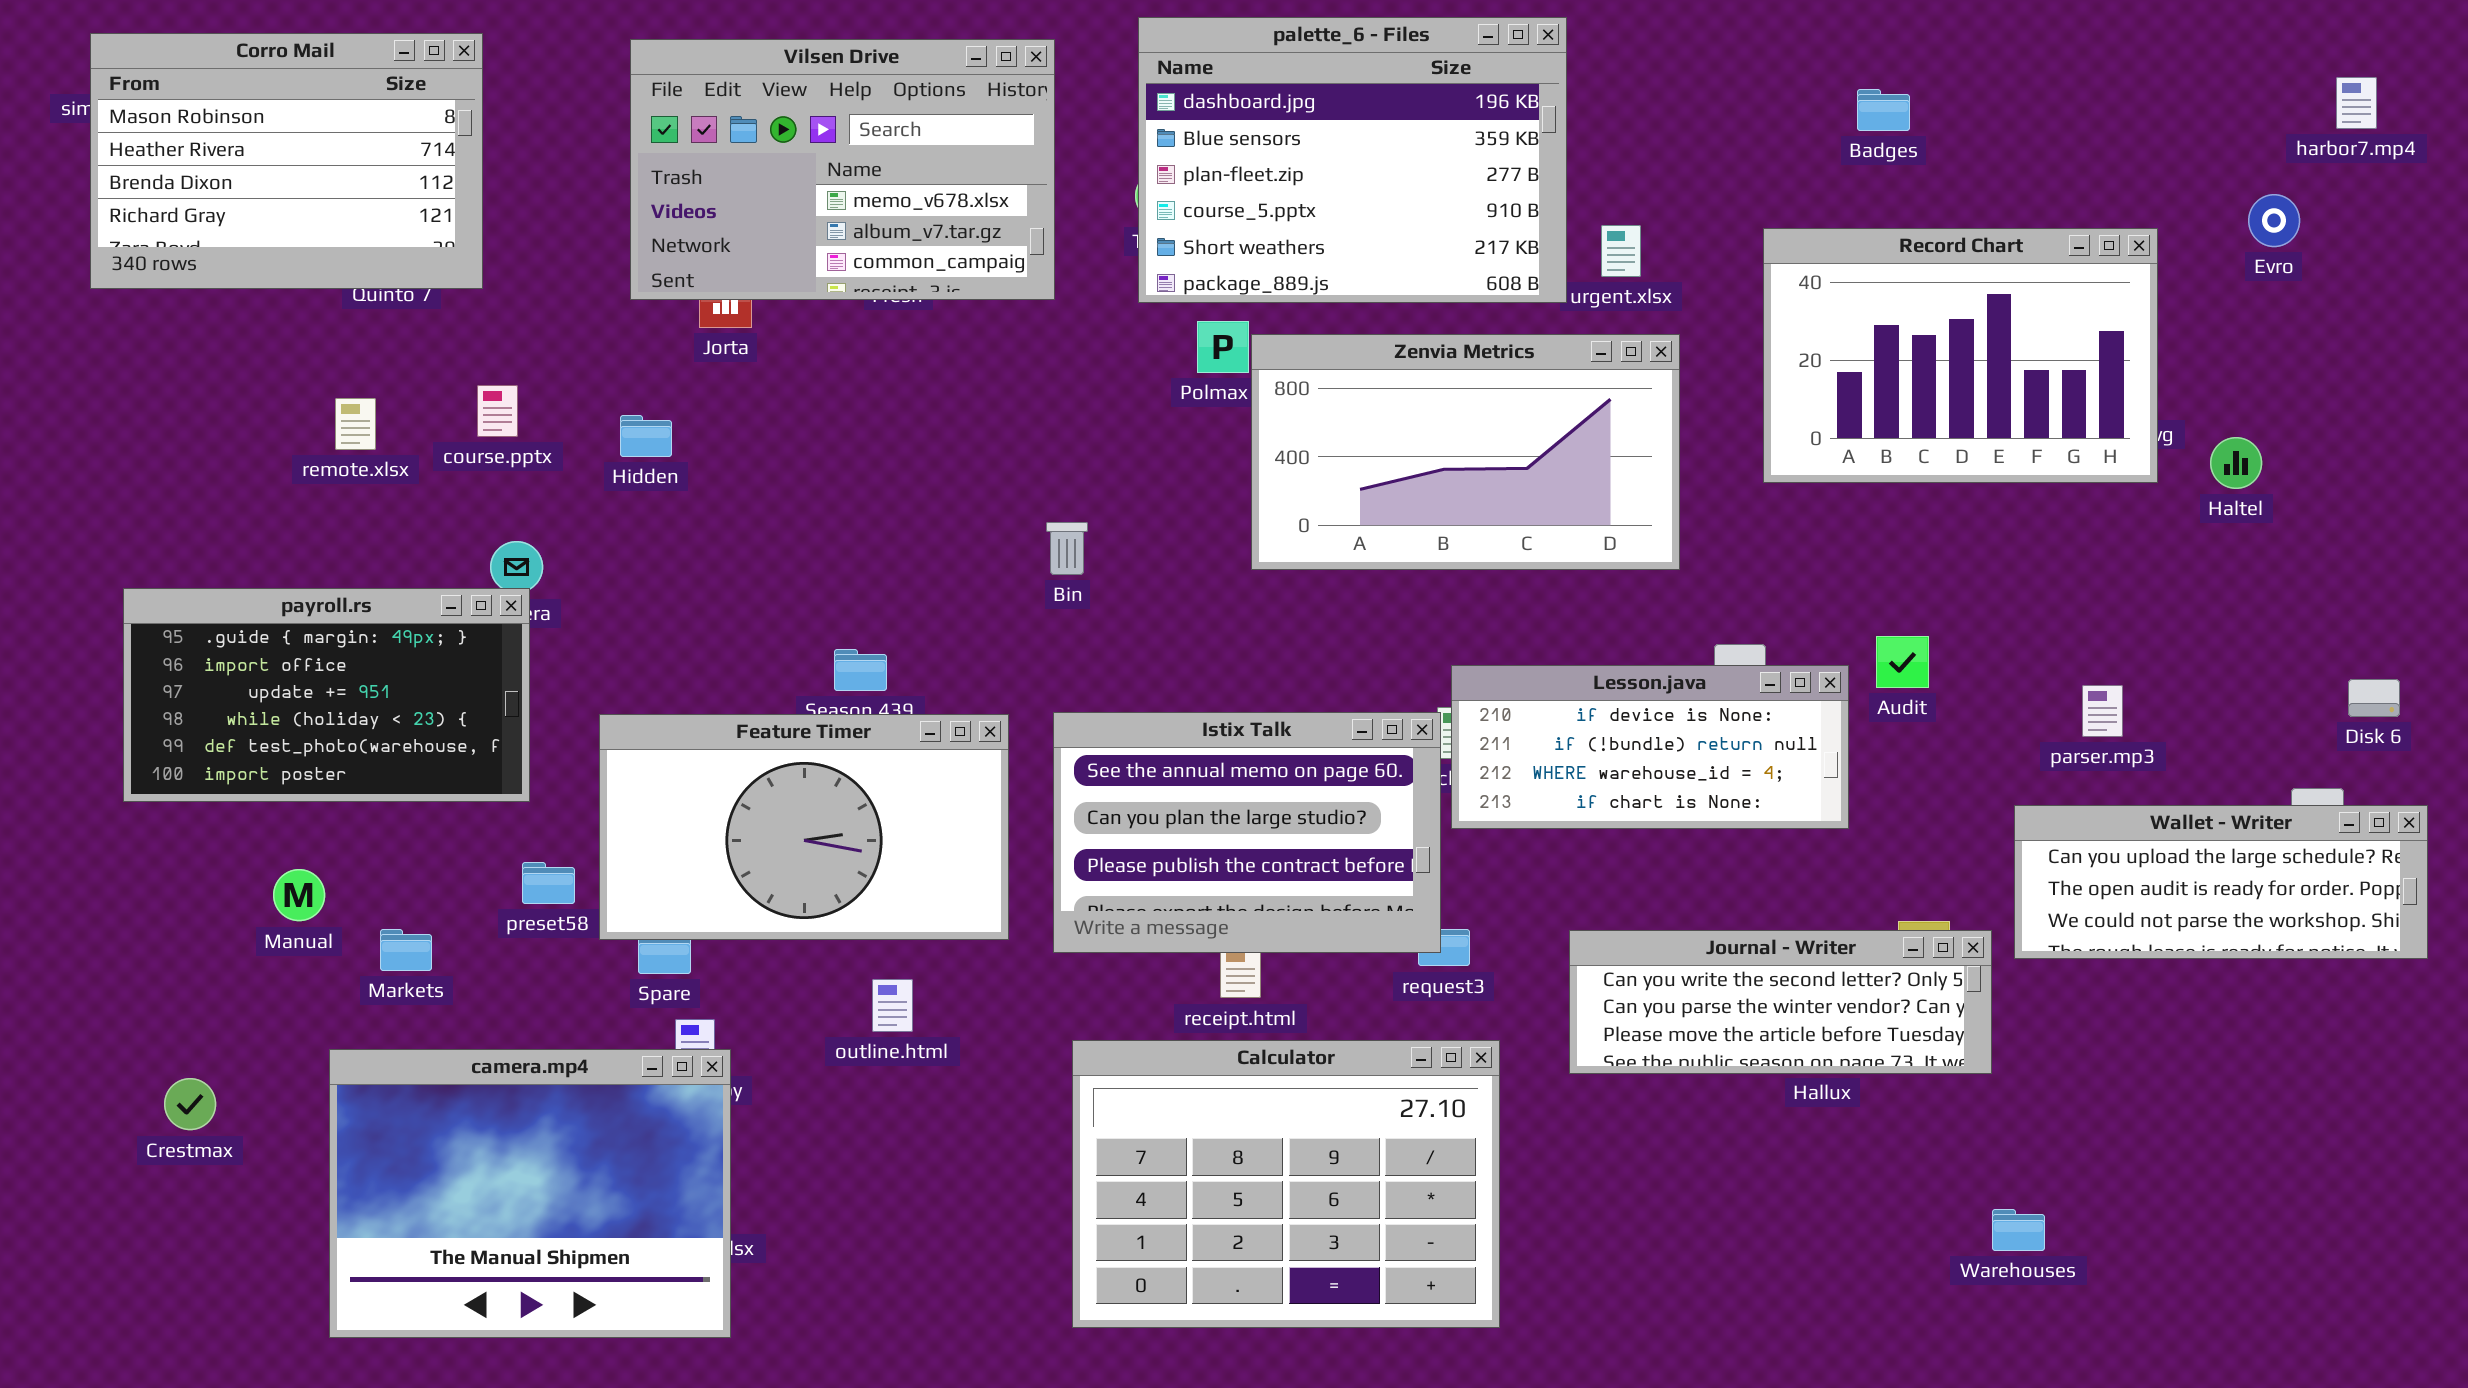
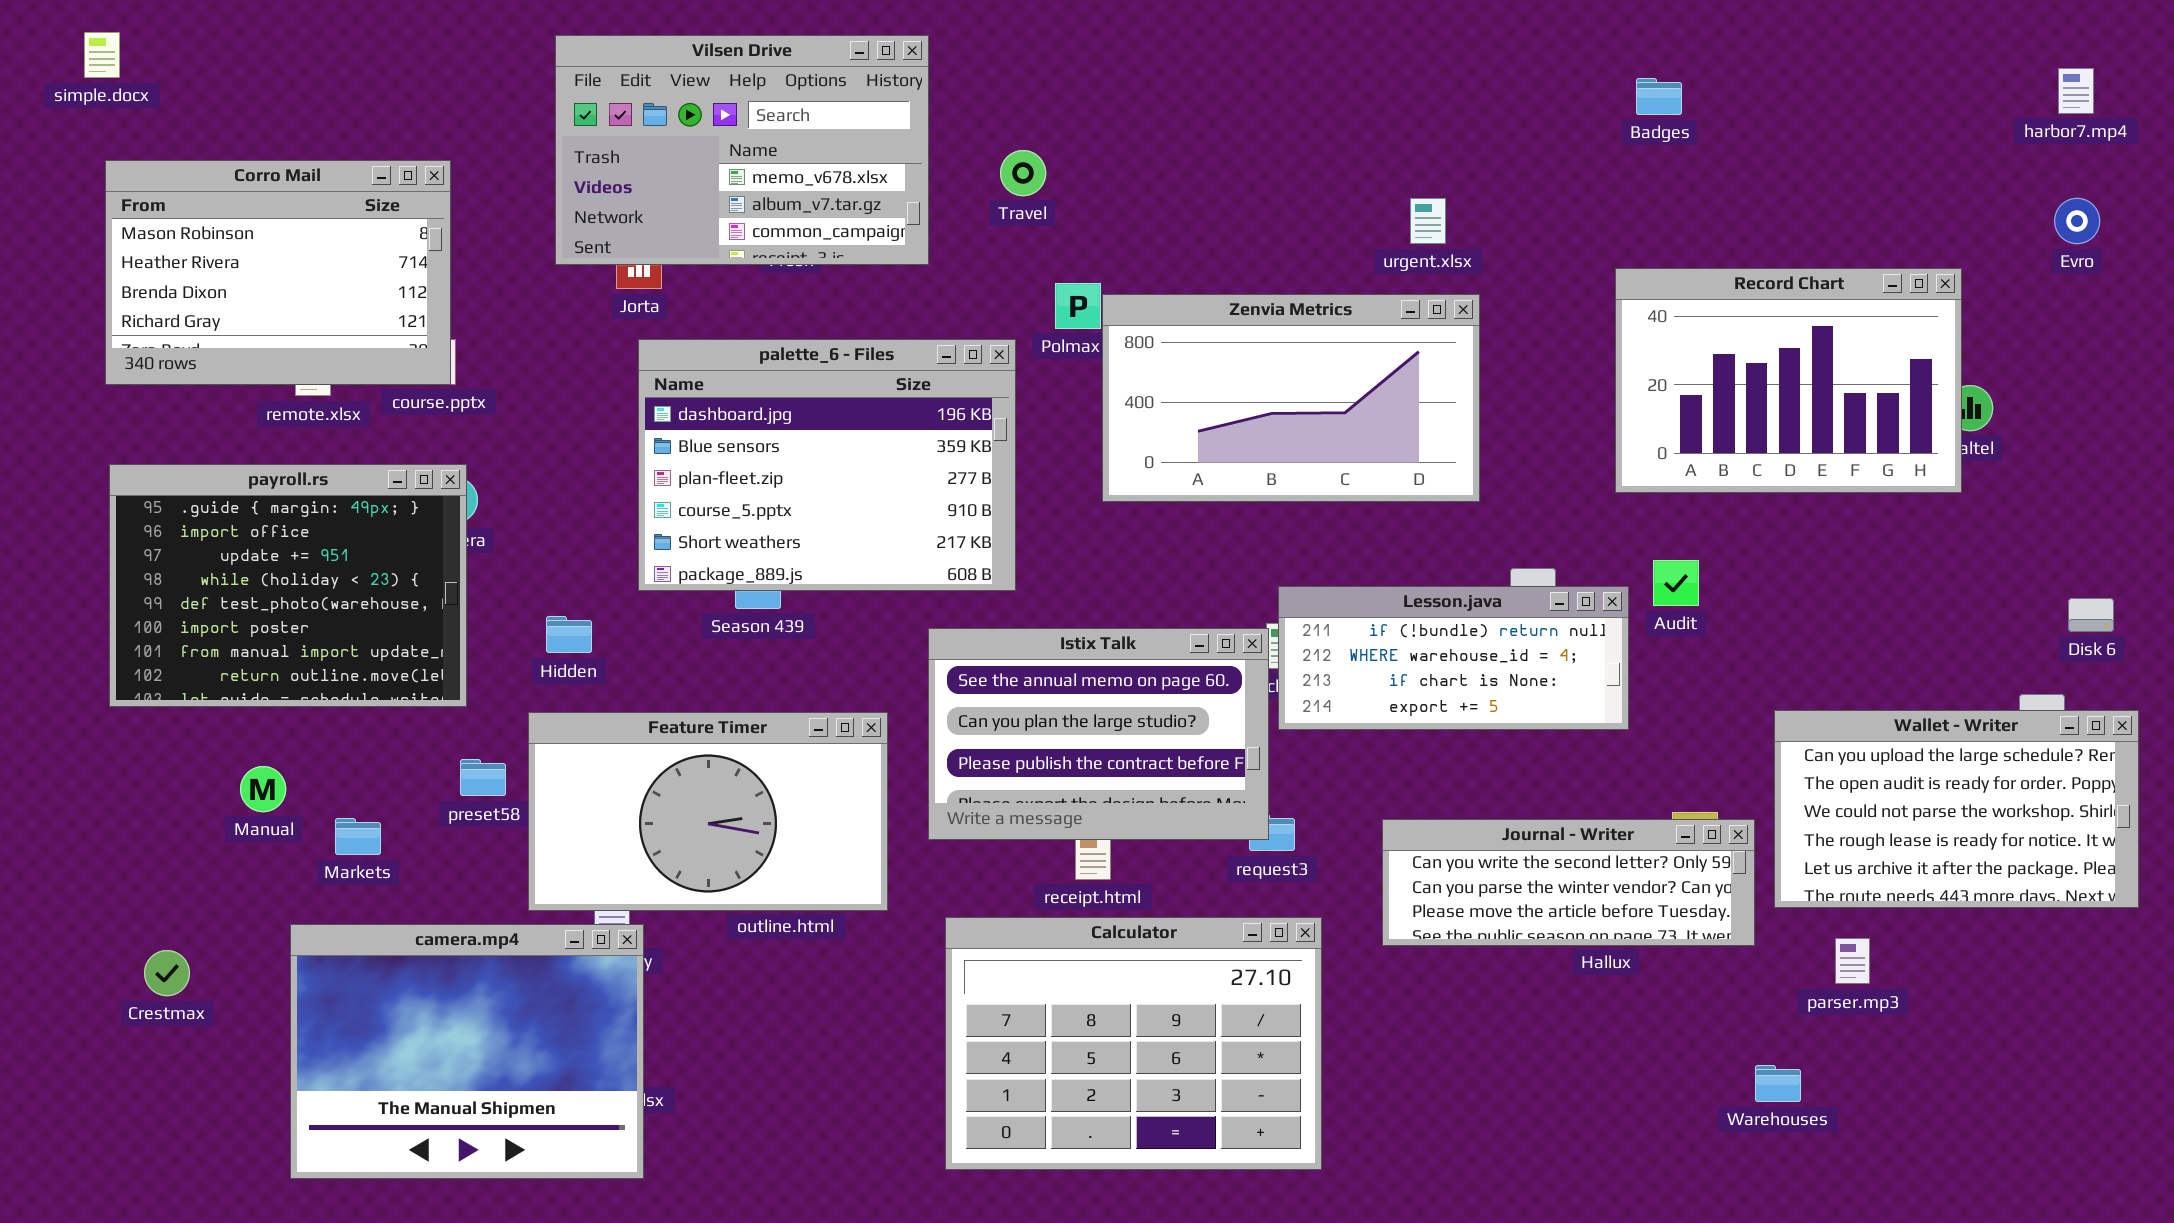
palette_6 - Files: [1138,17,1567,303] -> [638,339,1016,591], moved
Corro Mail: [90,33,483,289] -> [105,160,451,385], moved
Evro: [2248,194,2300,247] -> [2054,198,2100,244], moved
Record Chart: [1763,228,2158,483] -> [1615,268,1962,493], moved
Hidden: [620,415,672,457] -> [546,616,592,653], moved
payroll.rs: [123,588,530,802] -> [109,464,467,707], resized
Lesson.java: [1451,665,1849,829] -> [1278,586,1629,730], scrolled down 1 row
parser.mp3: [2082,685,2123,737] -> [1835,938,1870,984], moved
Feature Timer: [599,714,1009,940] -> [528,712,888,911], moved
Wallet - Writer: [2014,805,2428,959] -> [1774,710,2139,908], resized

